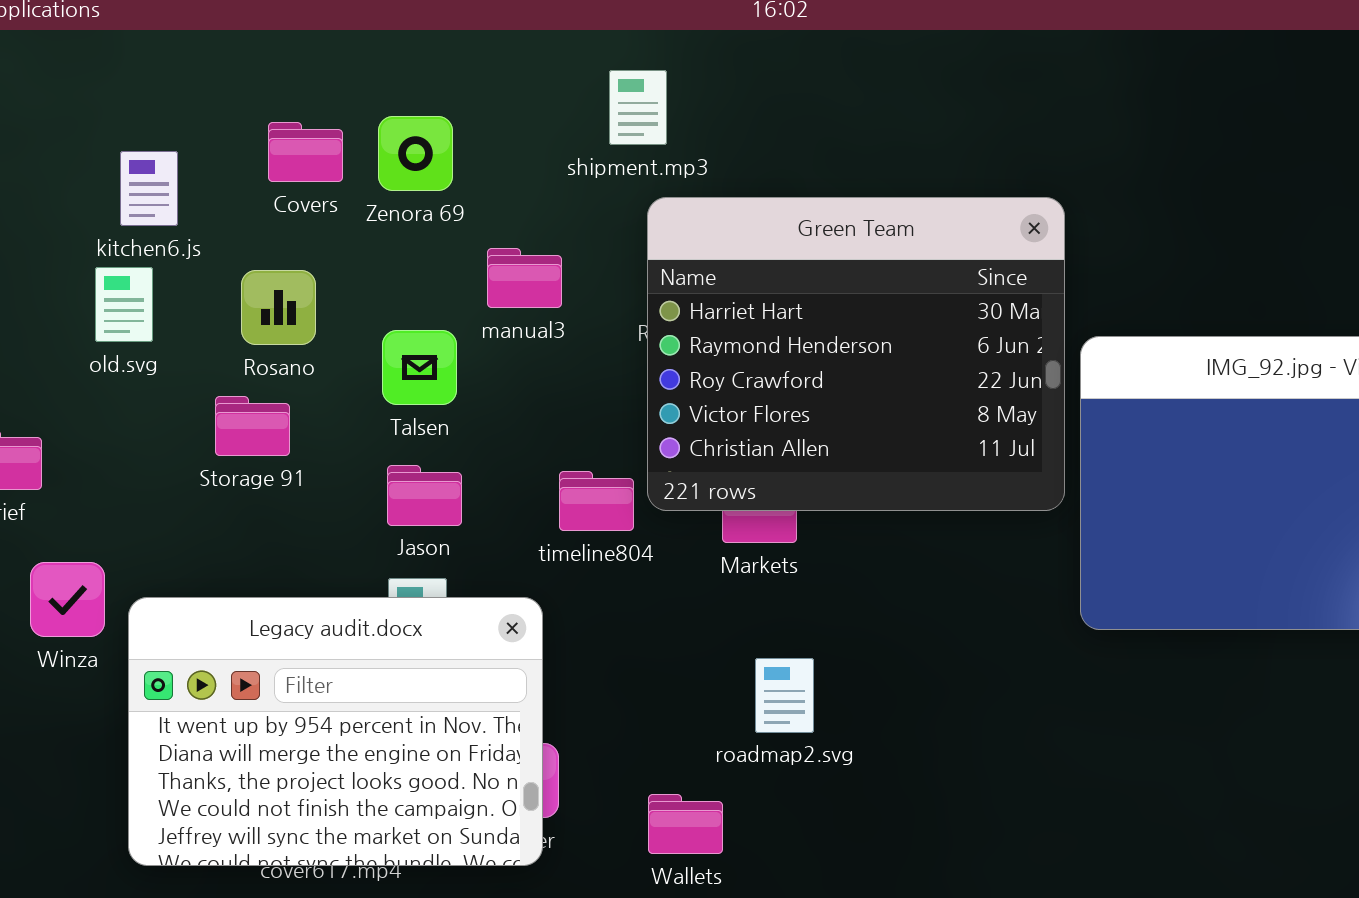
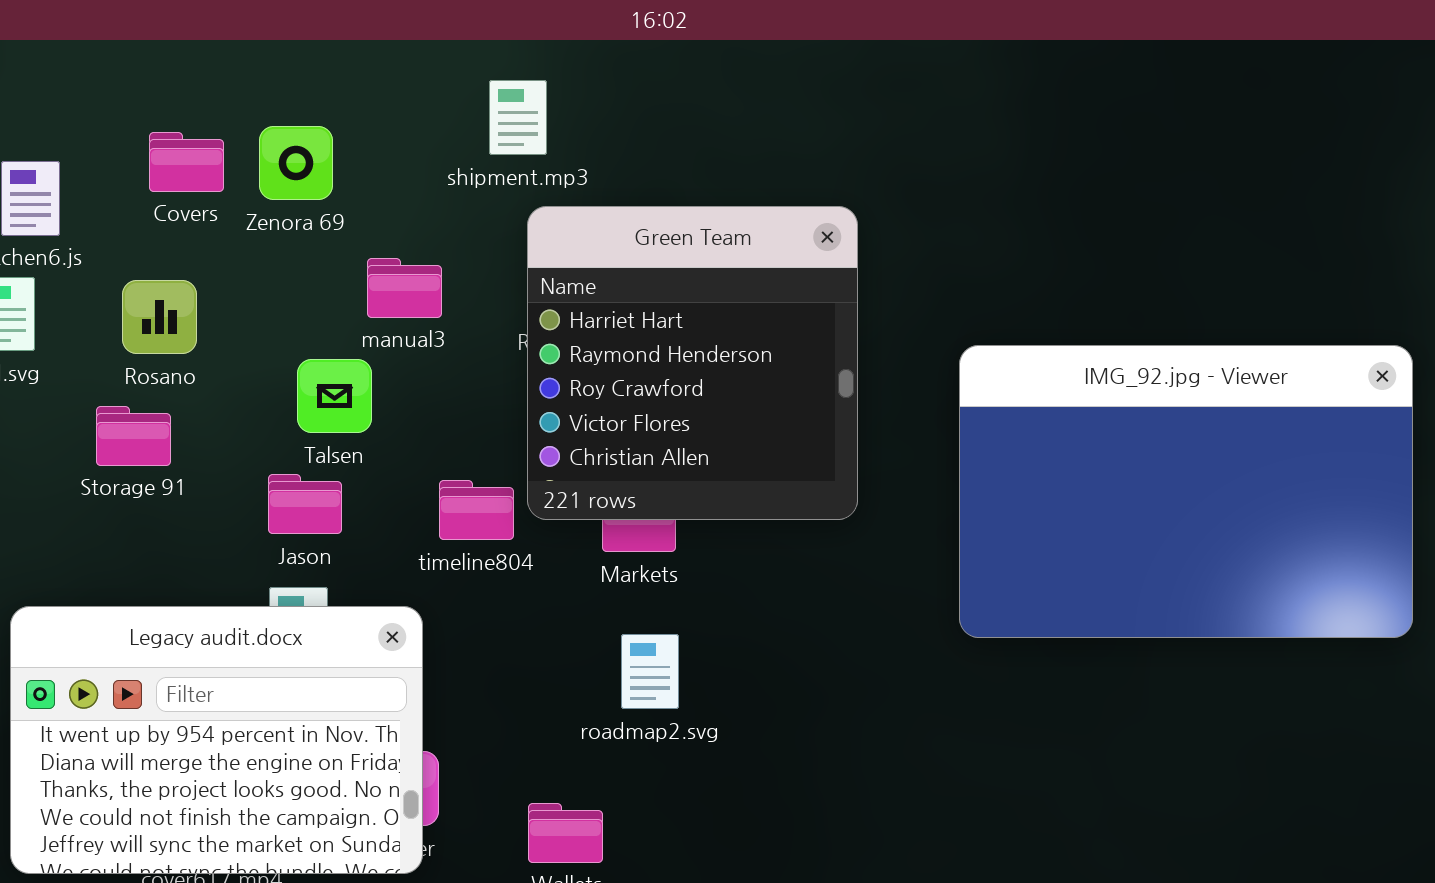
Green Team: [647,197,1065,511] -> [527,206,858,520], resized
Talsen: [382,330,457,405] -> [297,359,372,433], moved
roadmap2.svg: [755,658,814,733] -> [621,634,679,709], moved

